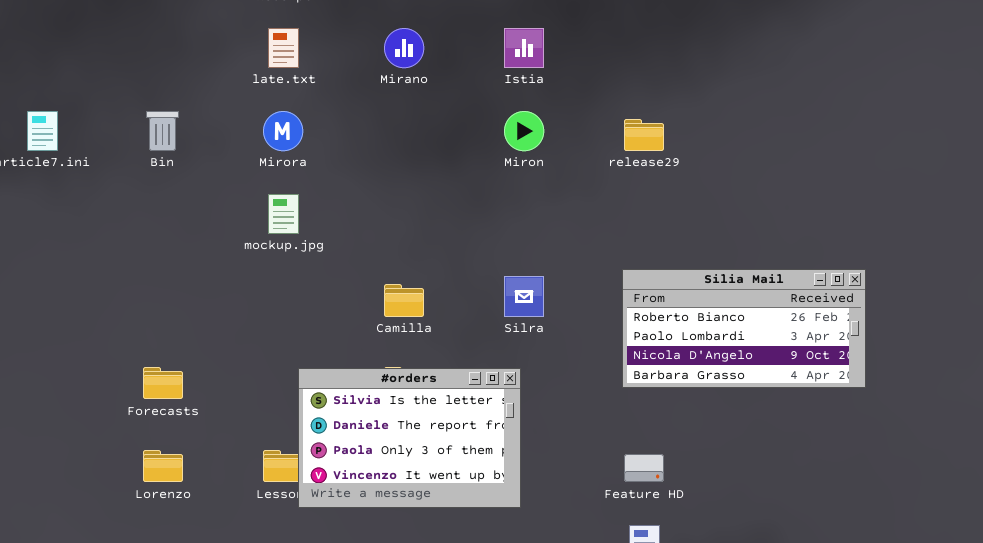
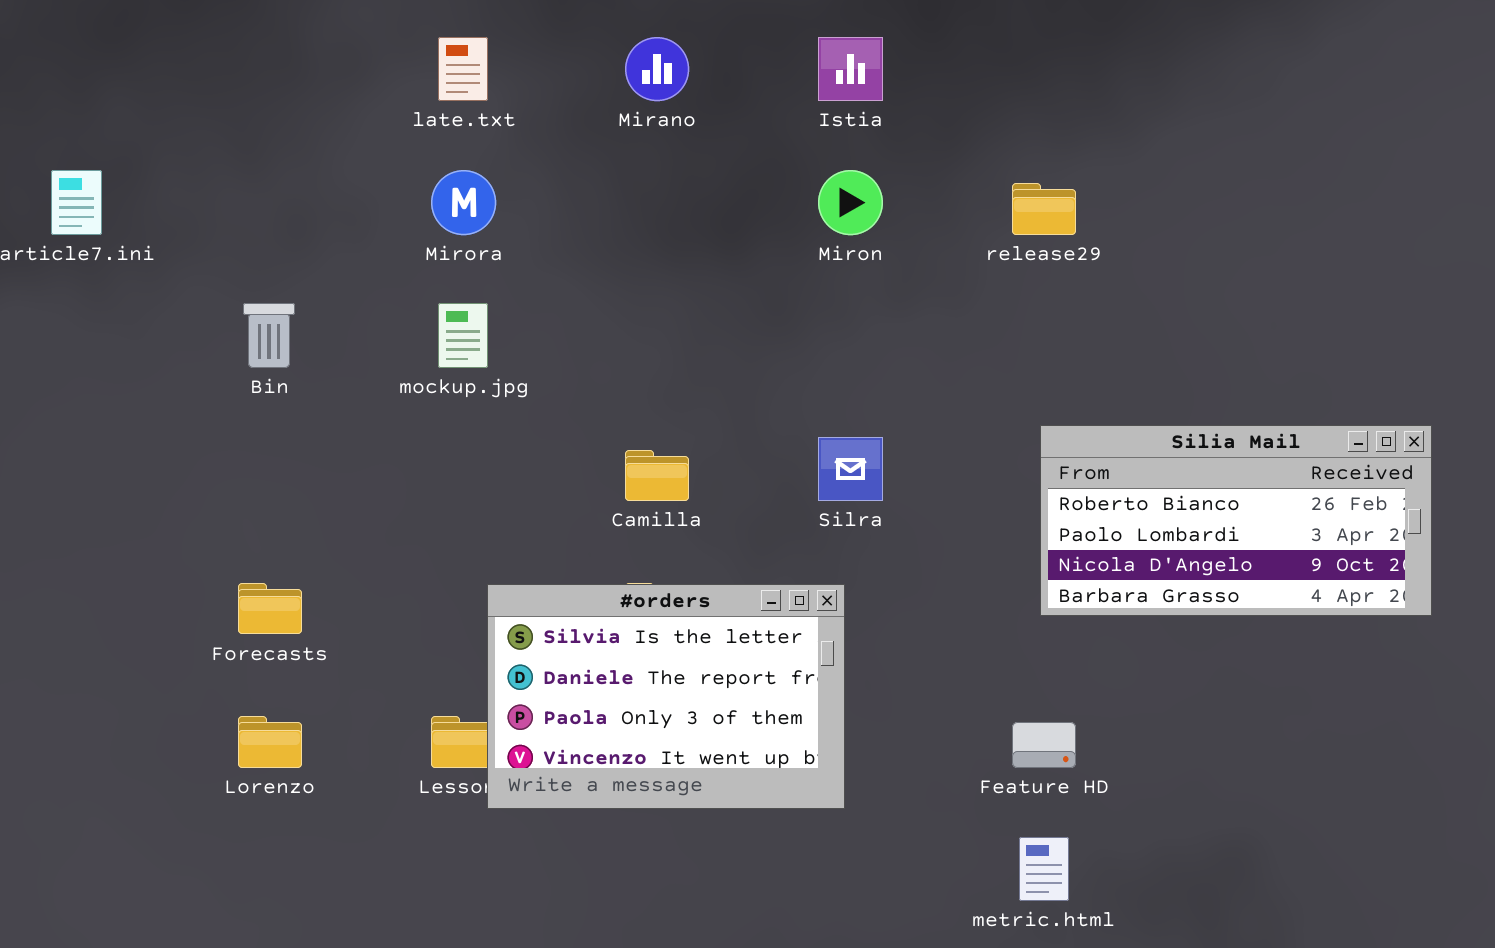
Bin: [146,111,179,151] -> [243,303,295,368], moved
Silia Mail: [622,269,866,388] -> [1040,425,1432,616], moved

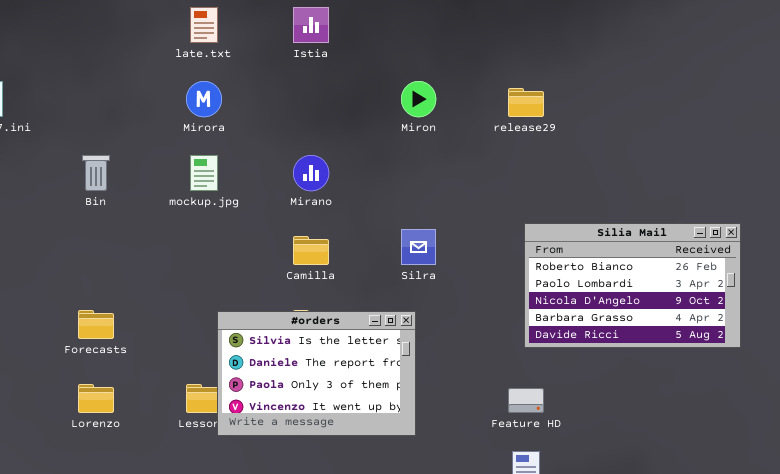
Mirano: [625,37,689,101] -> [293,155,329,191], moved
Istia: [818,37,883,101] -> [293,7,329,43], moved
Silia Mail: [1040,425,1432,616] -> [524,223,741,348], resized

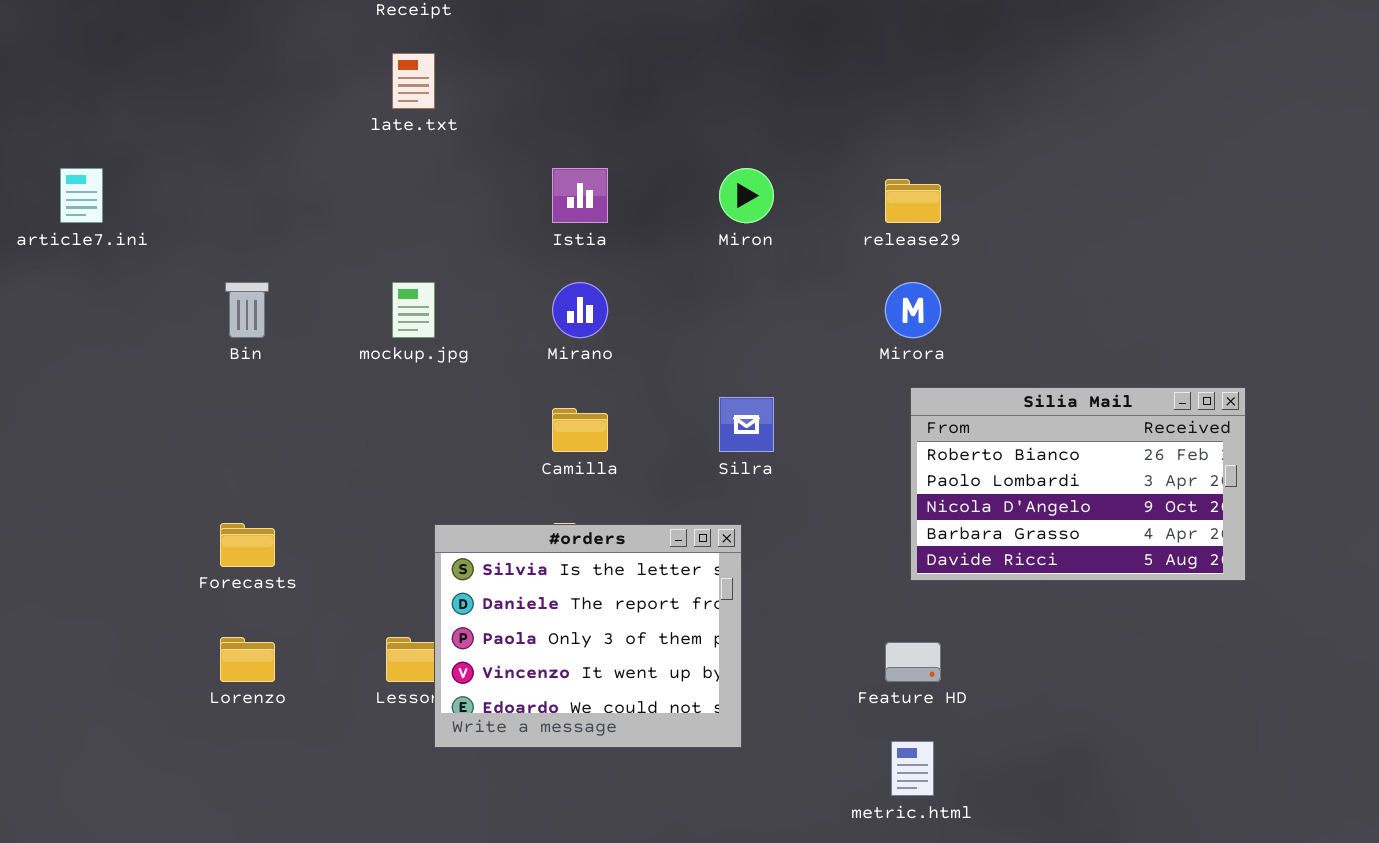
Istia: [293,7,329,43] -> [552,168,608,223], moved
Mirora: [186,81,222,117] -> [885,282,941,338], moved
#orders: [217,311,416,436] -> [434,524,742,748], resized

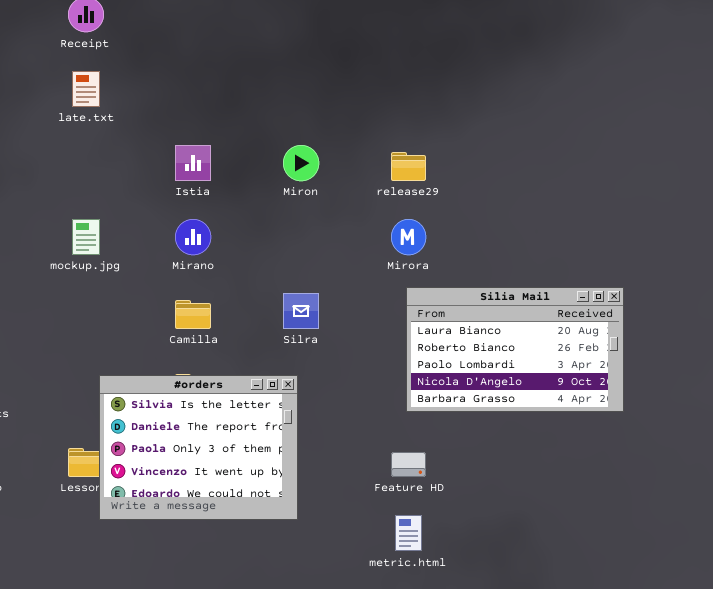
Silia Mail: [910,387,1246,581] -> [406,287,624,412], scrolled up 1 row

